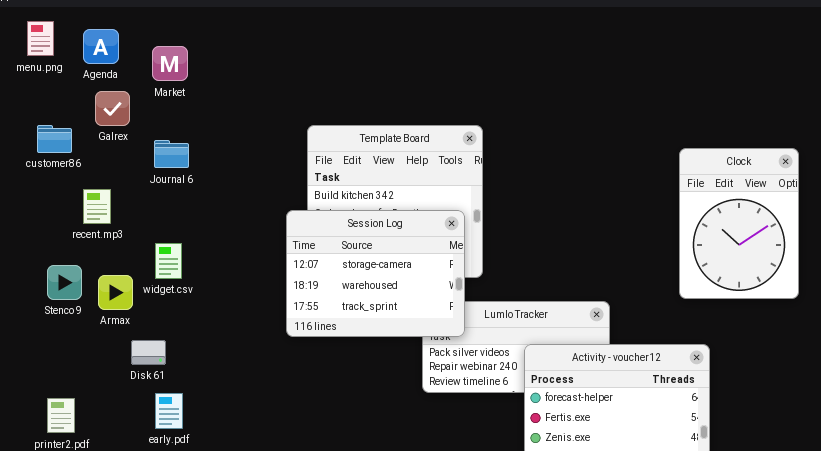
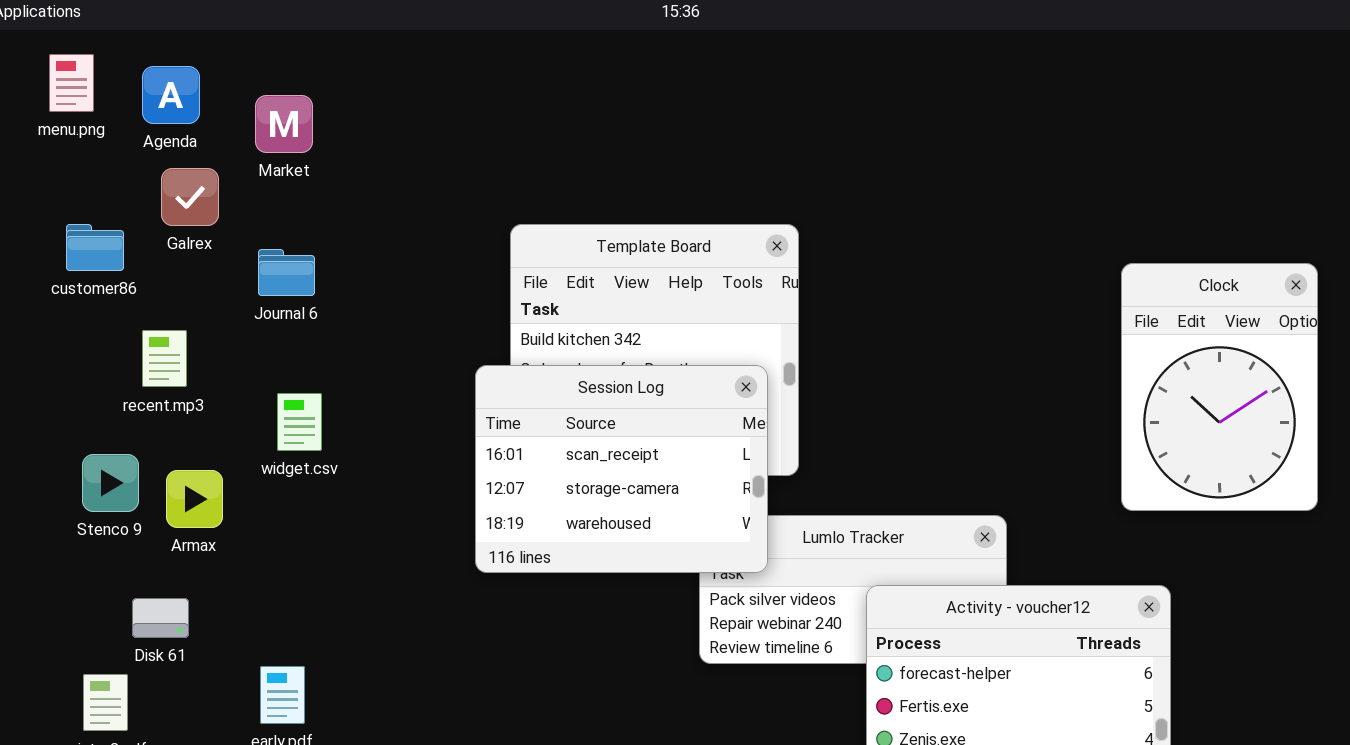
Session Log: [286,210,465,337] -> [475,365,768,573], scrolled up 1 row
widget.csv: [155,243,182,279] -> [277,393,322,451], moved
Disk 61: [131,340,166,365] -> [132,598,189,638], moved

